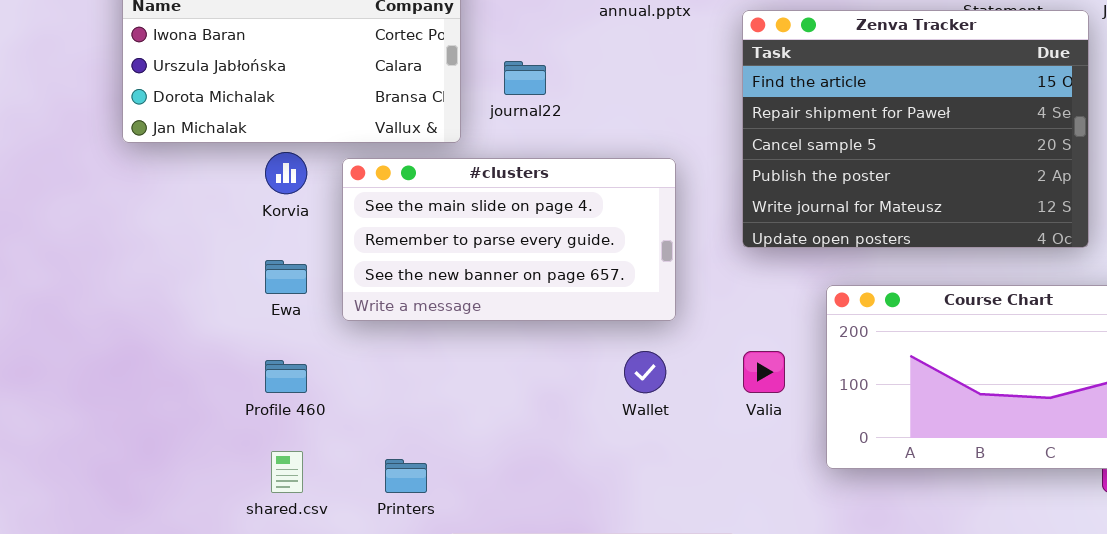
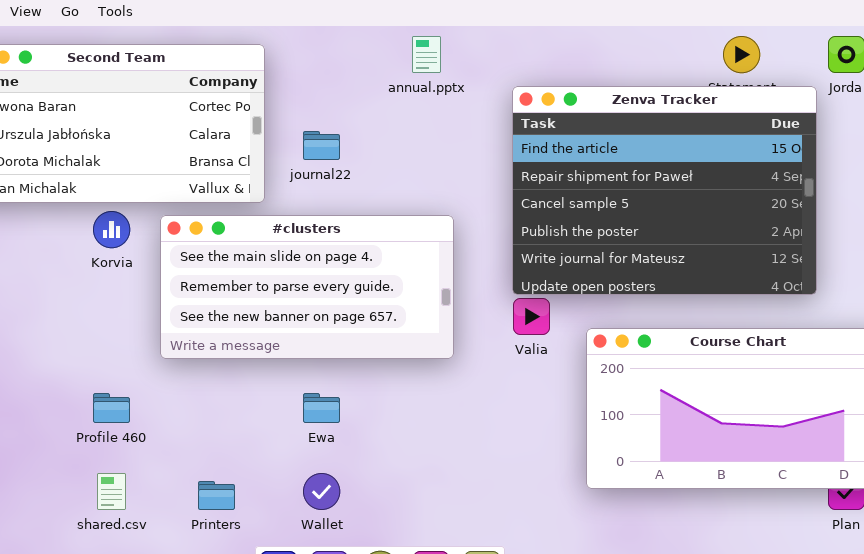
Ewa: [265,260,307,294] -> [303,393,340,423], moved
Wallet: [624,351,666,393] -> [303,473,340,510], moved
Valia: [743,351,785,393] -> [513,298,550,335], moved

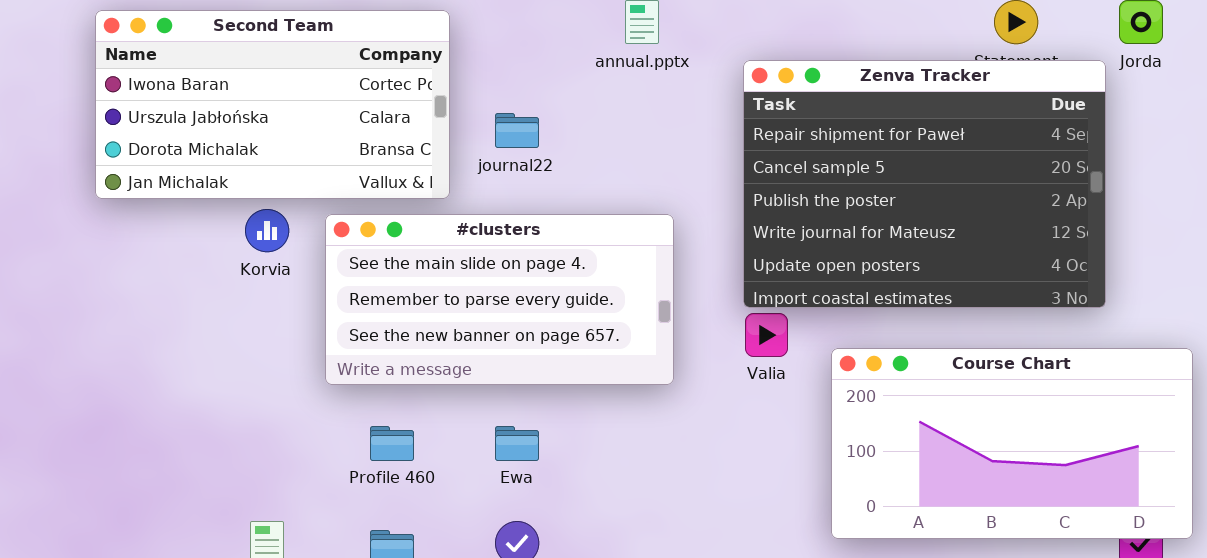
Zenva Tracker: [512,86,817,295] -> [743,60,1106,308], scrolled down 1 row
Profile 460: [93,393,130,423] -> [370,426,414,461], moved

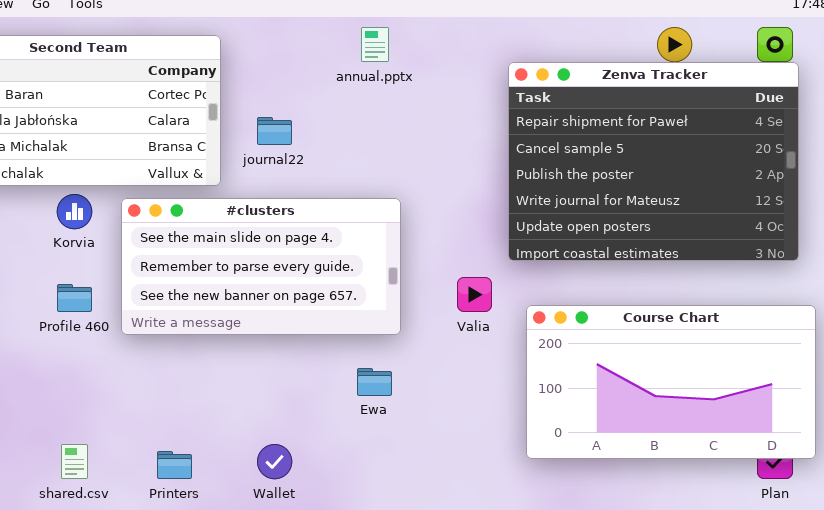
Zenva Tracker: [743,60,1106,308] -> [508,62,799,261], moved
Profile 460: [370,426,414,461] -> [57,284,92,312], moved
Ewa: [495,426,539,461] -> [357,368,392,396], moved

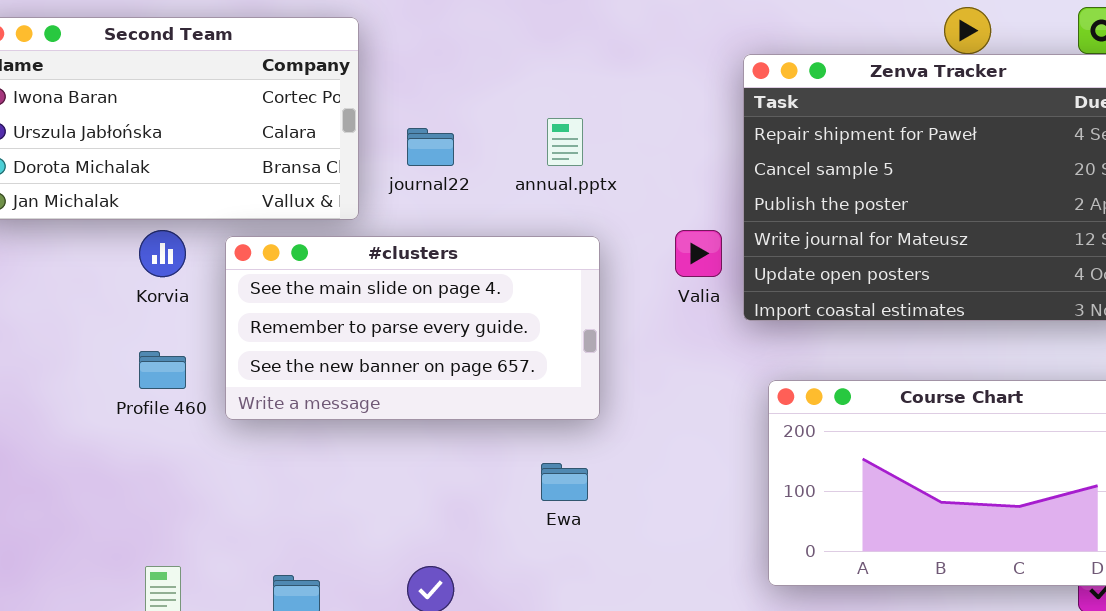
annual.pptx: [361,27,389,62] -> [547,118,583,166], moved
Valia: [457,277,492,312] -> [675,230,722,277], moved

